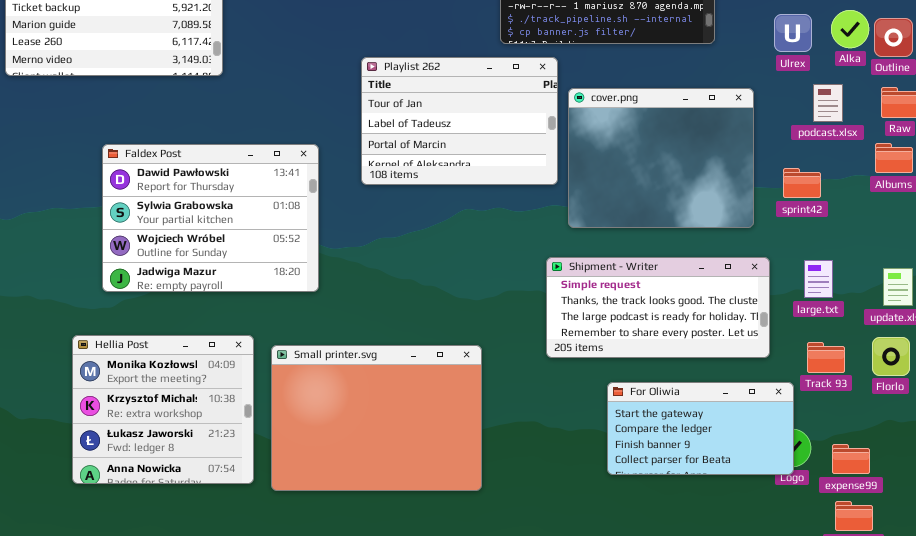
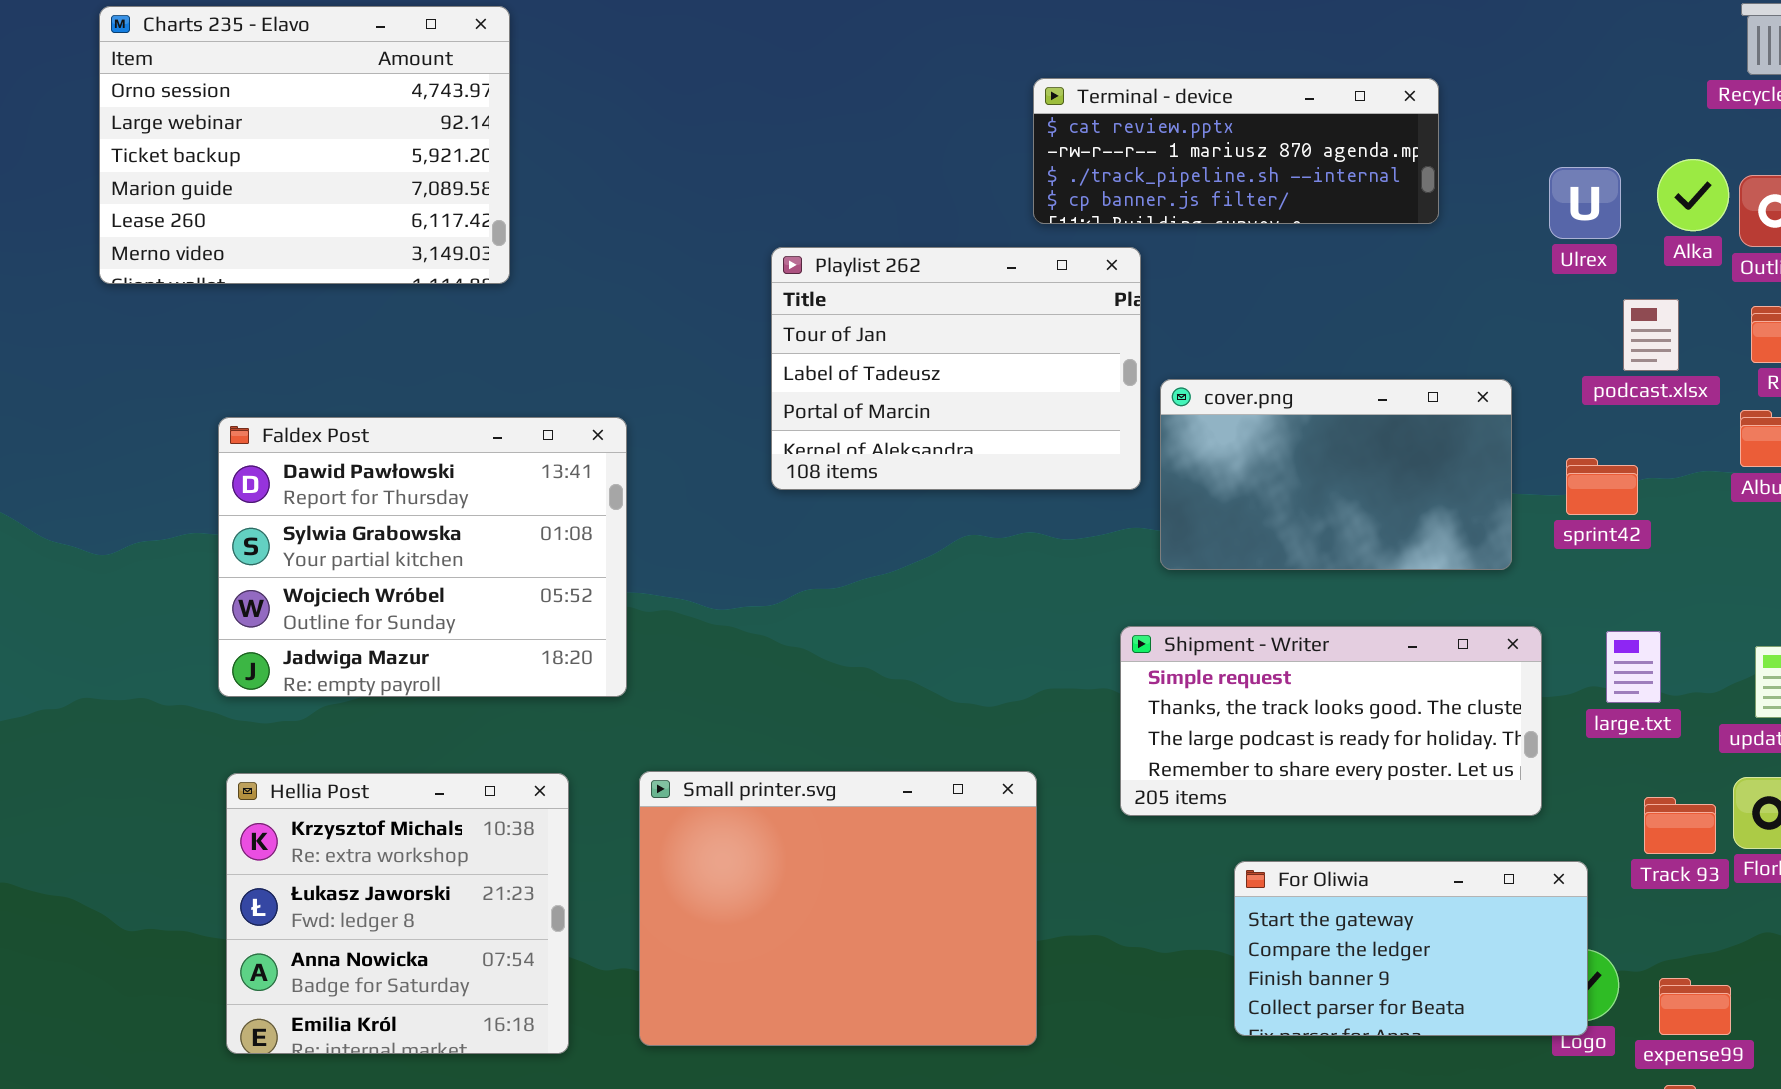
cover.png: [568,88,754,228] -> [1160,379,1512,570], resized
Faldex Post: [102,144,319,292] -> [218,417,627,697], moved
Hellia Post: [72,335,254,484] -> [226,773,569,1054], scrolled down 1 row
Track 93: [807,342,845,373] -> [1644,797,1716,854], moved
Small printer.svg: [271,345,482,491] -> [639,771,1037,1046], moved

